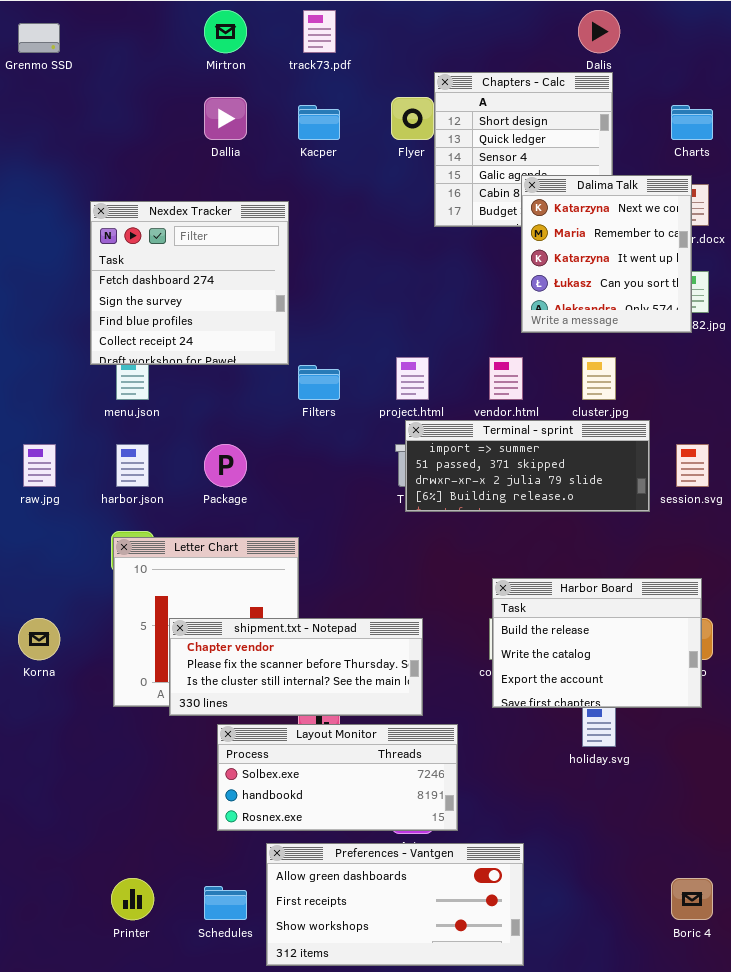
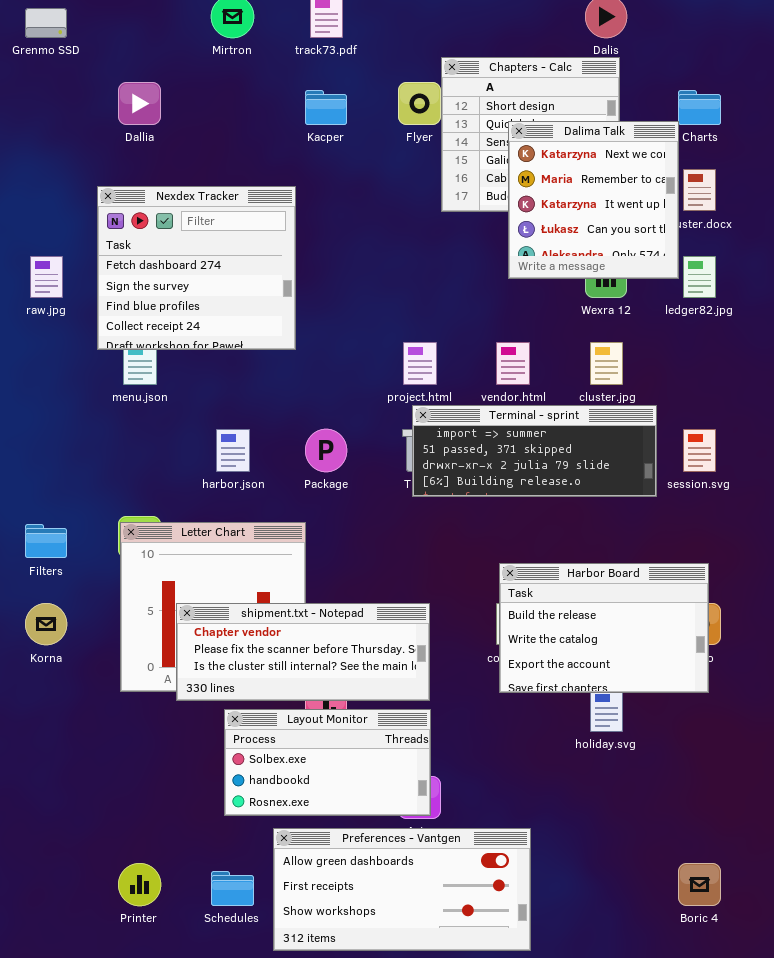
Dallia: [204,97,247,140] -> [118,82,161,125], moved
Dalima Talk: [521,175,692,333] -> [508,121,679,279], moved
Filters: [298,365,340,400] -> [25,524,67,558], moved
raw.jpg: [23,444,56,487] -> [30,256,63,298], moved
harbor.json: [116,444,149,487] -> [216,429,250,472], moved
Package: [204,444,247,487] -> [305,429,347,472], moved
Layout Monitor: [217,724,458,831] -> [224,709,431,816], resized

